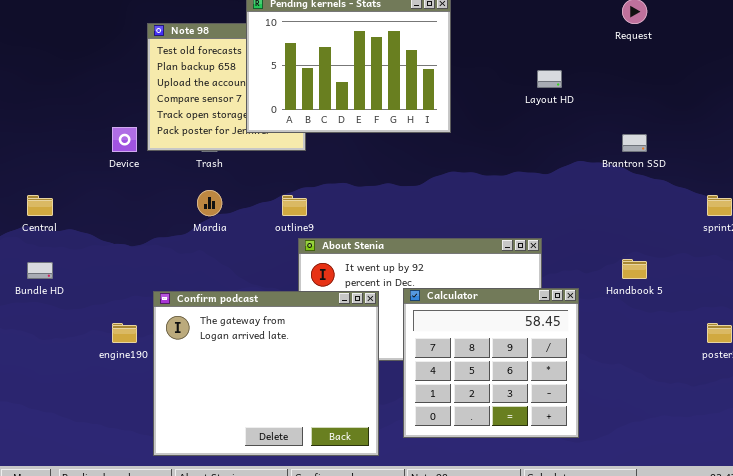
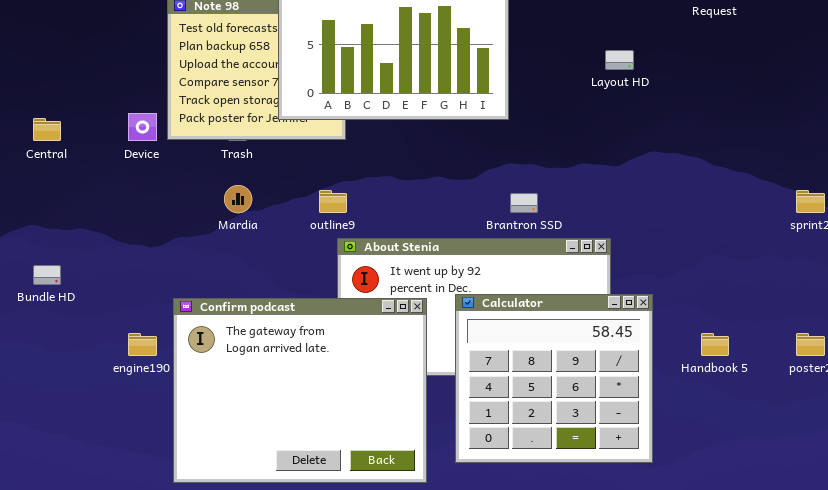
Brantron SSD: [622,134,647,152] -> [510,193,538,213], moved
Central: [27,195,53,216] -> [33,118,61,141], moved
Handbook 5: [622,259,647,279] -> [701,333,729,356], moved

